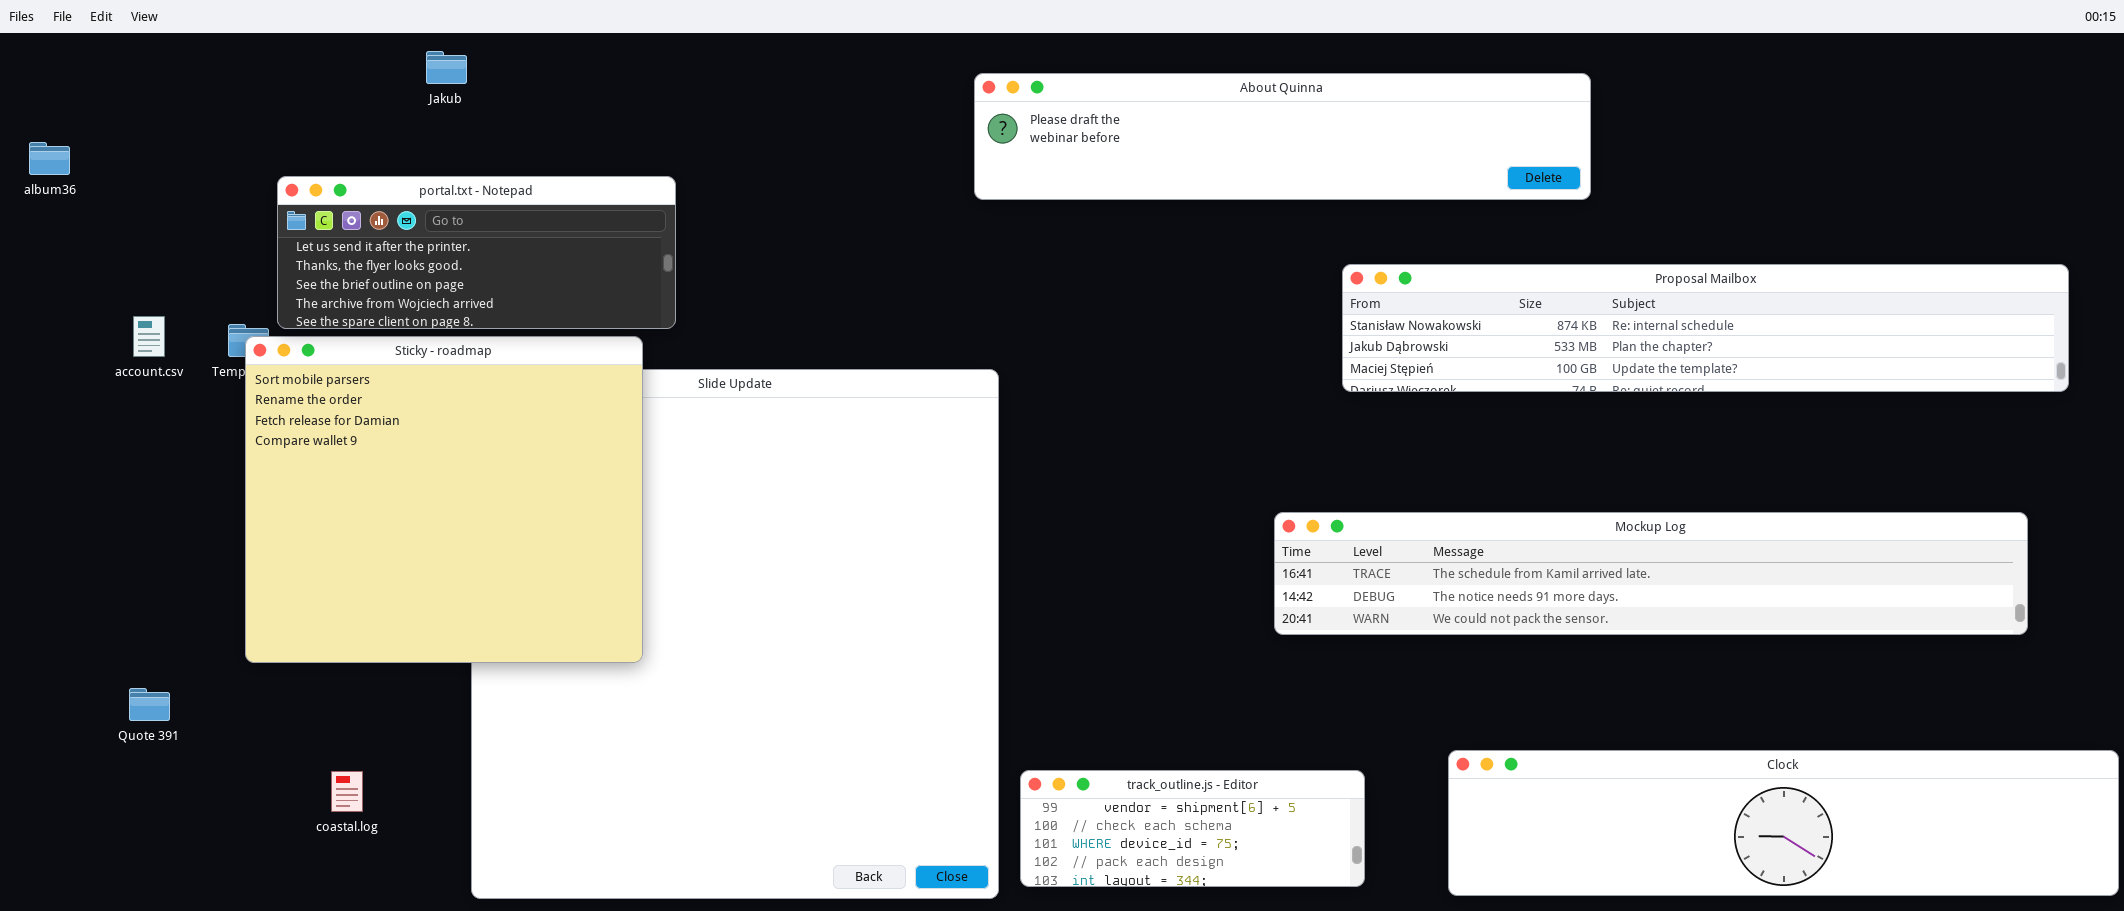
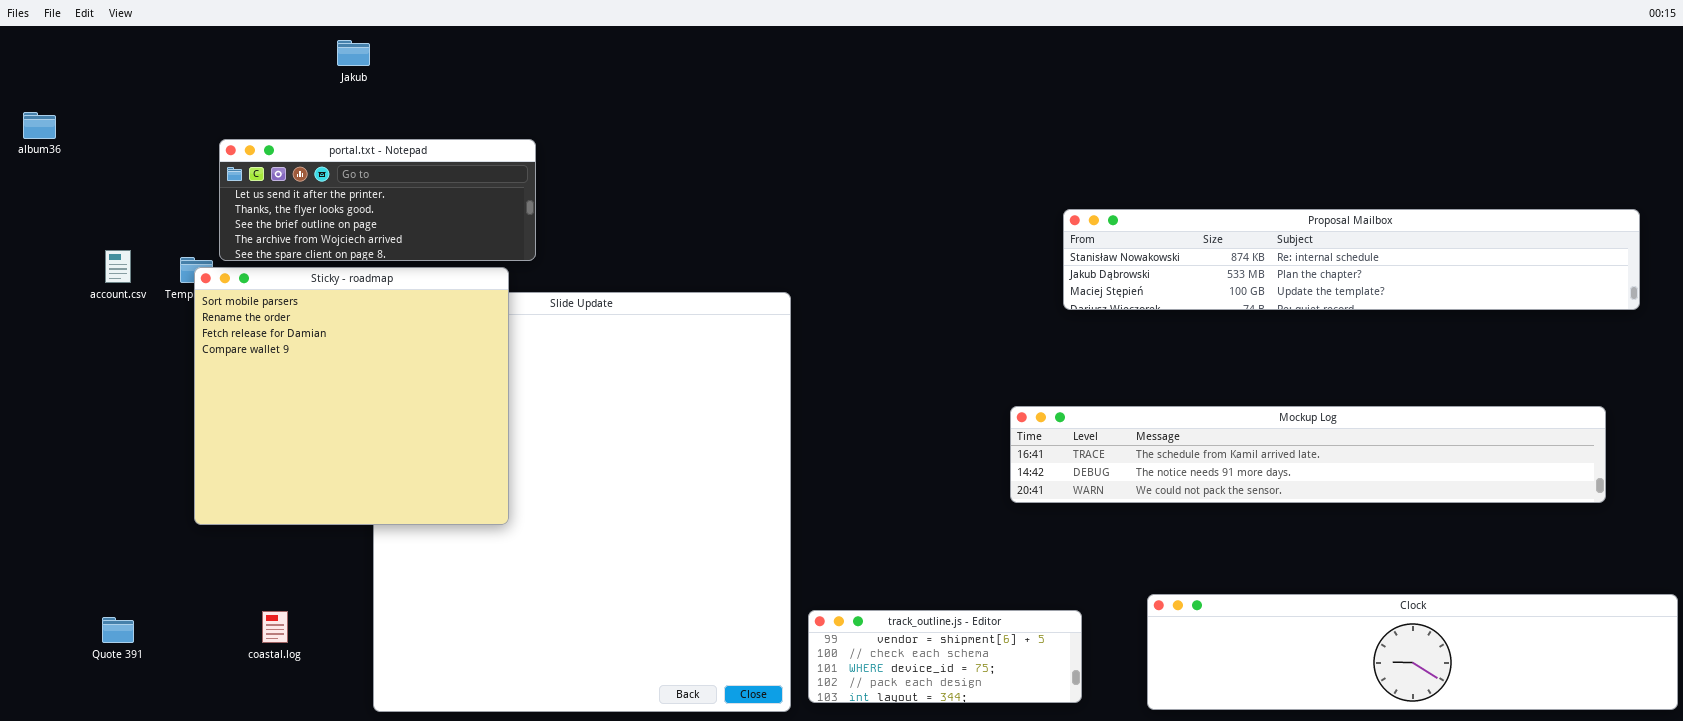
About Quinna: [974,73,1591,200] -> none, closed
Quote 391: [129,688,170,721] -> [102,617,134,643], moved

